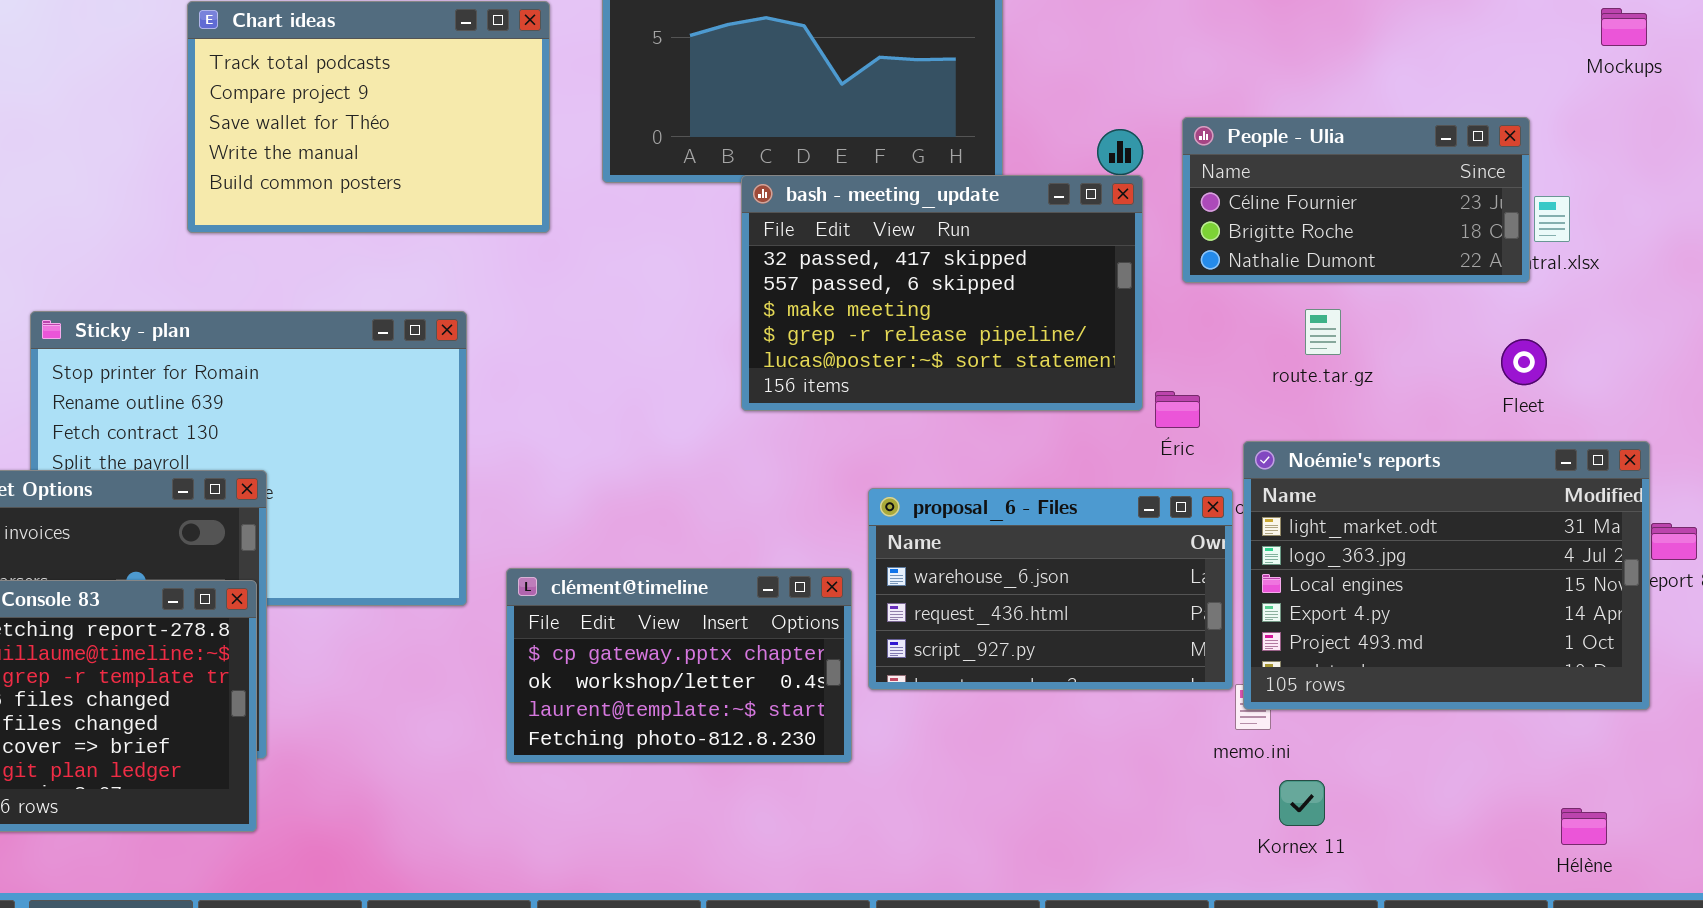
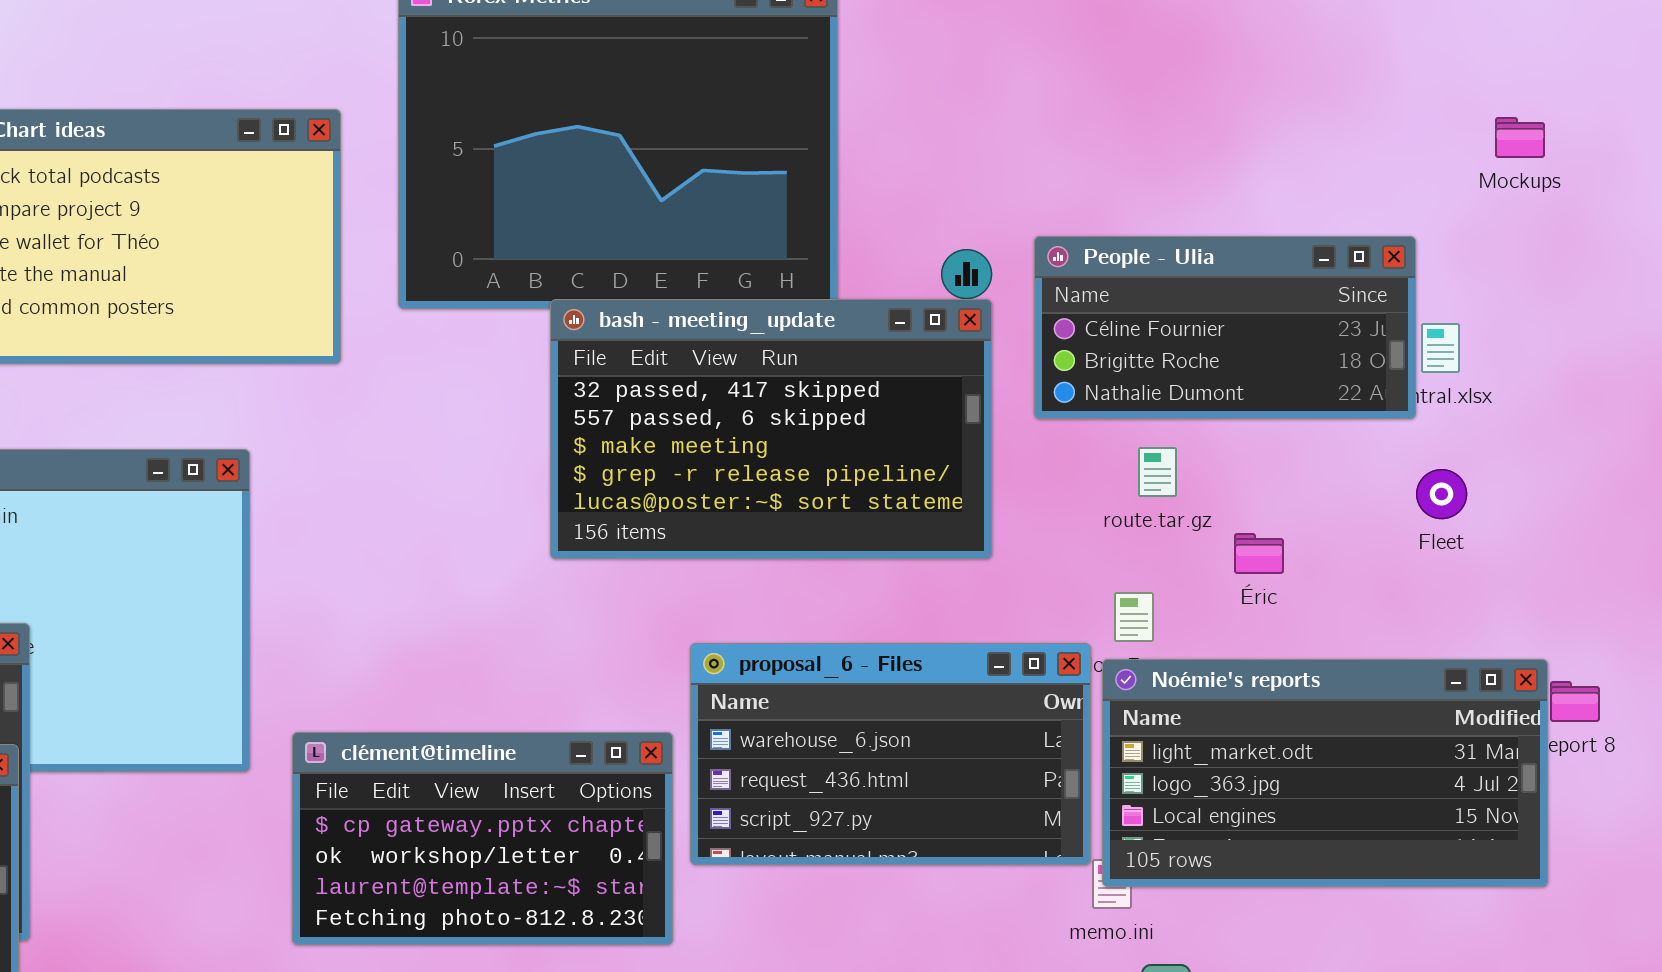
route.tar.gz: [1305,309,1341,355] -> [1138,447,1177,497], moved
Fleet: [1501,339,1547,385] -> [1416,469,1467,519], moved
Éric: [1155,391,1200,428] -> [1234,533,1284,574], moved
Noémie's reports: [1243,441,1650,710] -> [1102,659,1548,887], resized

